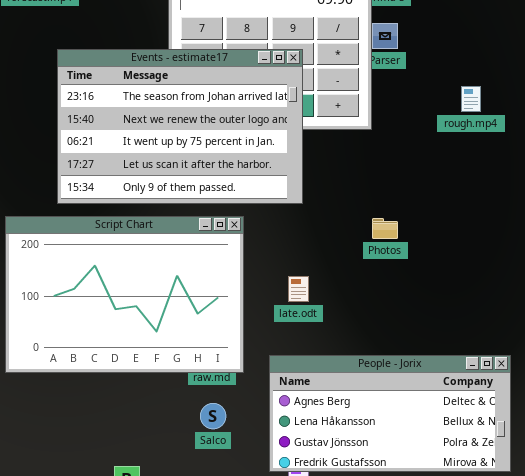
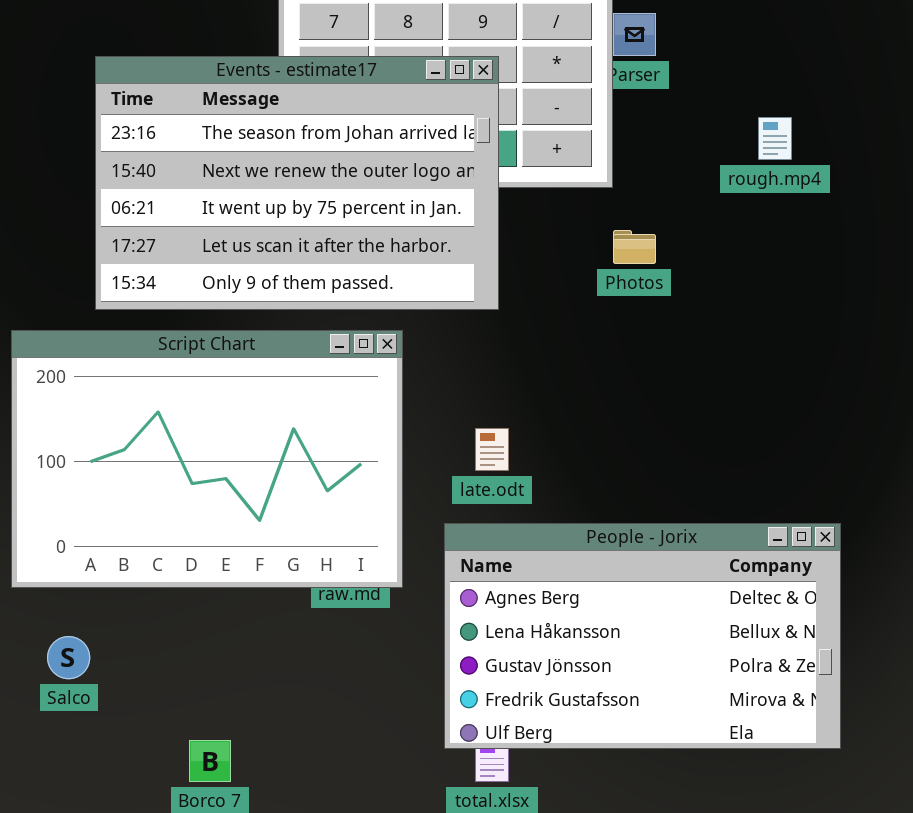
Photos: [372,218,398,239] -> [613,230,656,264], moved
People - Jorix: [269,355,511,472] -> [444,523,841,749], resized
Salco: [200,403,226,429] -> [47,636,90,679], moved

